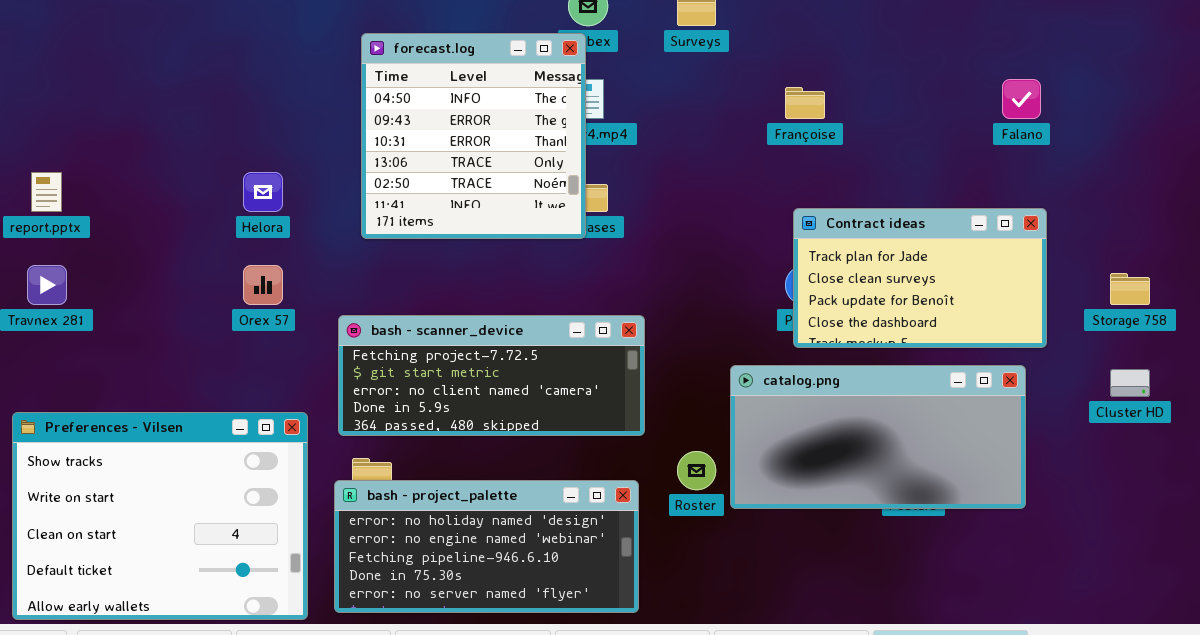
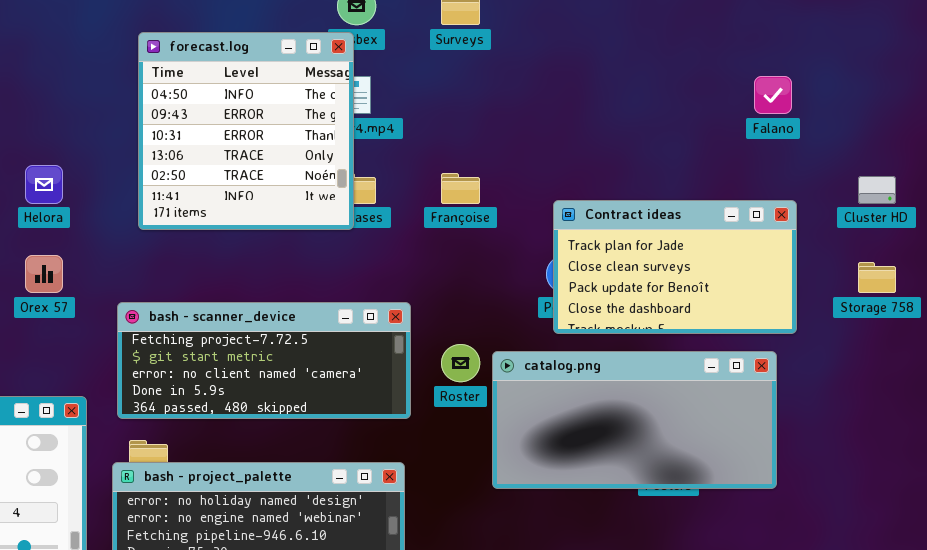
Françoise: [785,87,825,119] -> [441,173,480,204], moved
Cluster HD: [1110,369,1150,397] -> [858,176,896,204], moved
Roster: [677,451,716,490] -> [441,344,480,382], moved

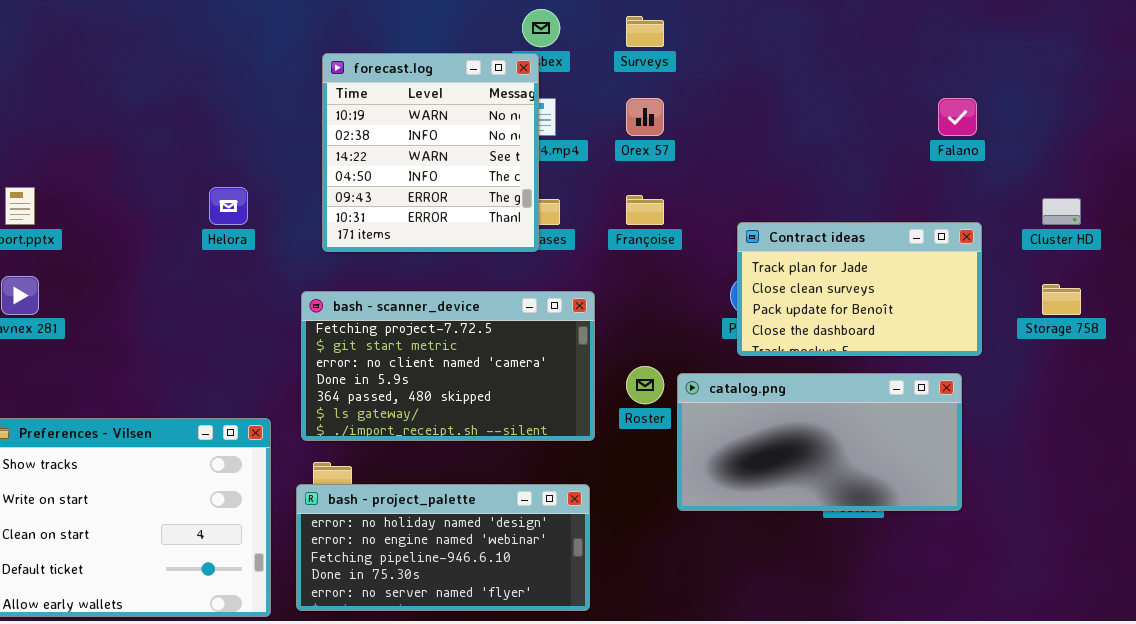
forecast.log: [138,32,354,230] -> [322,53,539,252], scrolled up 3 rows
Orex 57: [25,255,63,293] -> [626,98,664,136], moved
bash - scanner_device: [117,302,411,419] -> [301,291,595,441], resized

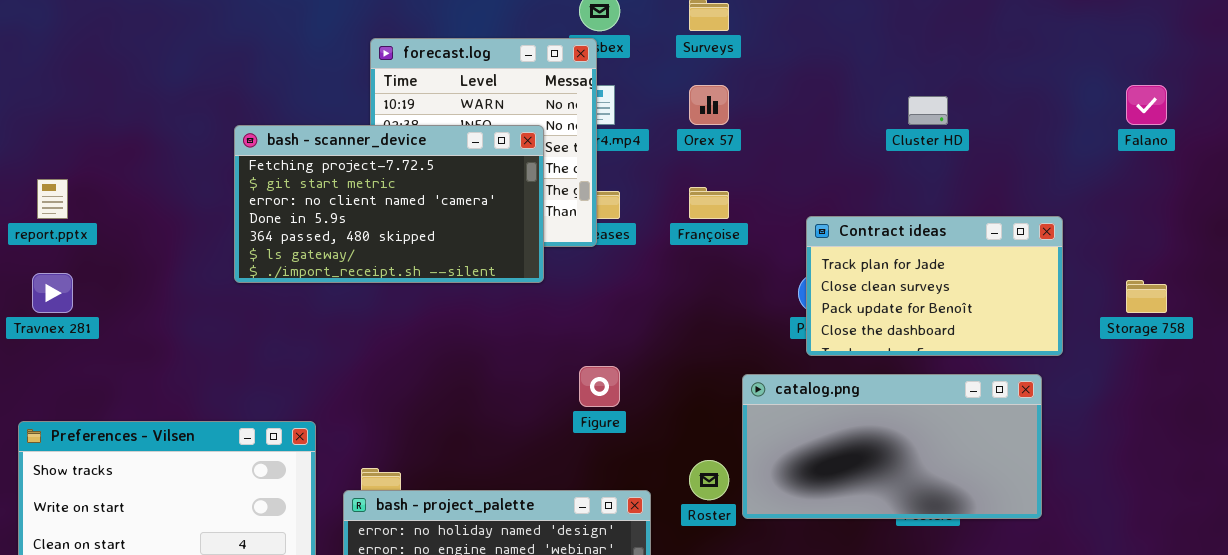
Falano: [938,98,977,136] -> [1126,85,1167,125], moved
Cluster HD: [1042,198,1081,225] -> [908,96,948,125], moved
bash - scanner_device: [301,291,595,441] -> [234,125,544,283], moved
Roster: [626,366,664,404] -> [689,460,729,500], moved

